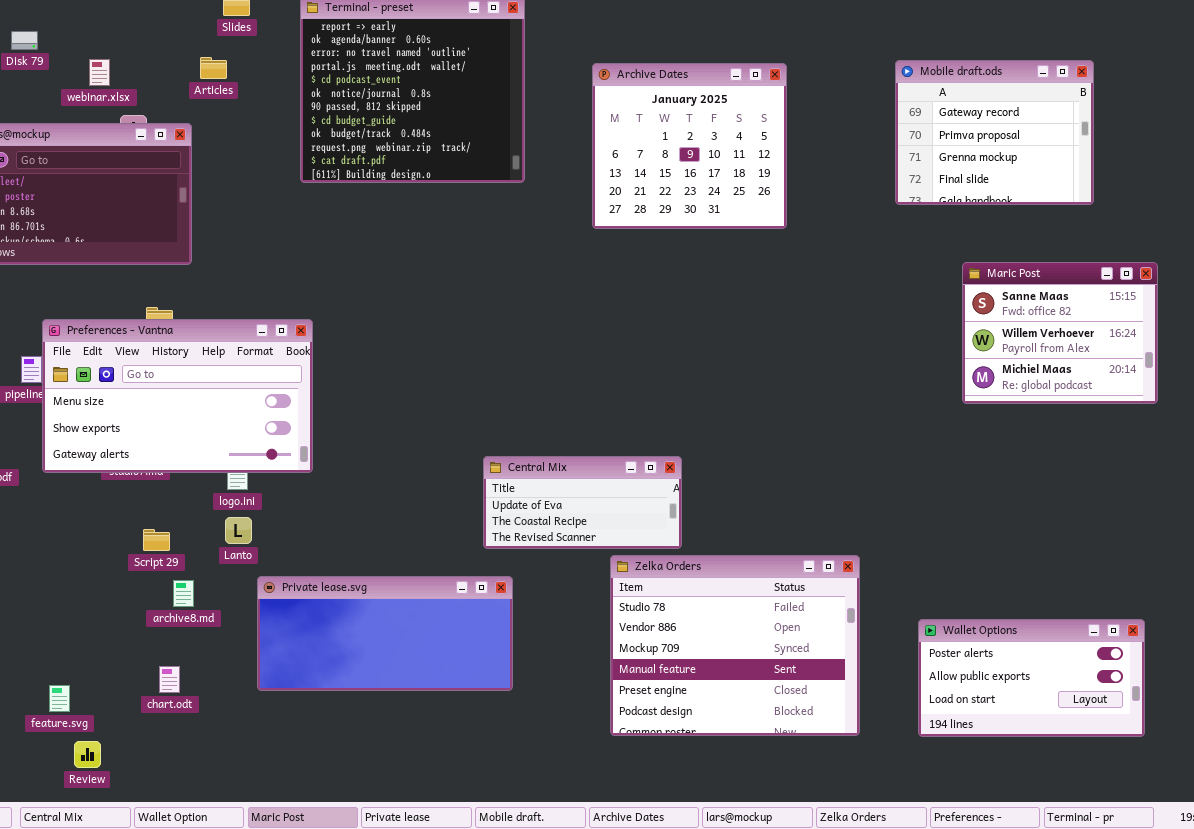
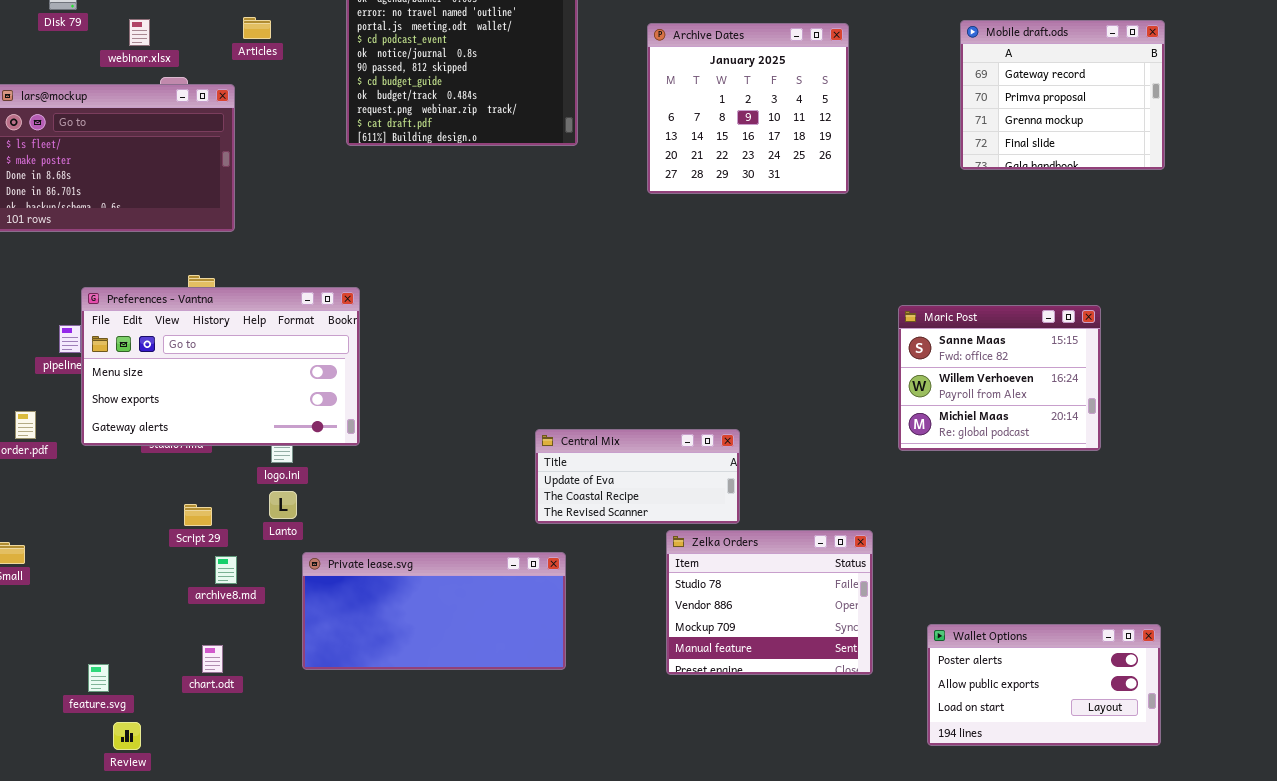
Maric Post: [962,262,1158,404] -> [898,305,1101,451], moved
Zelka Orders: [610,555,860,736] -> [666,530,873,675], resized
Wallet Options: [918,619,1145,737] -> [927,624,1161,746], moved

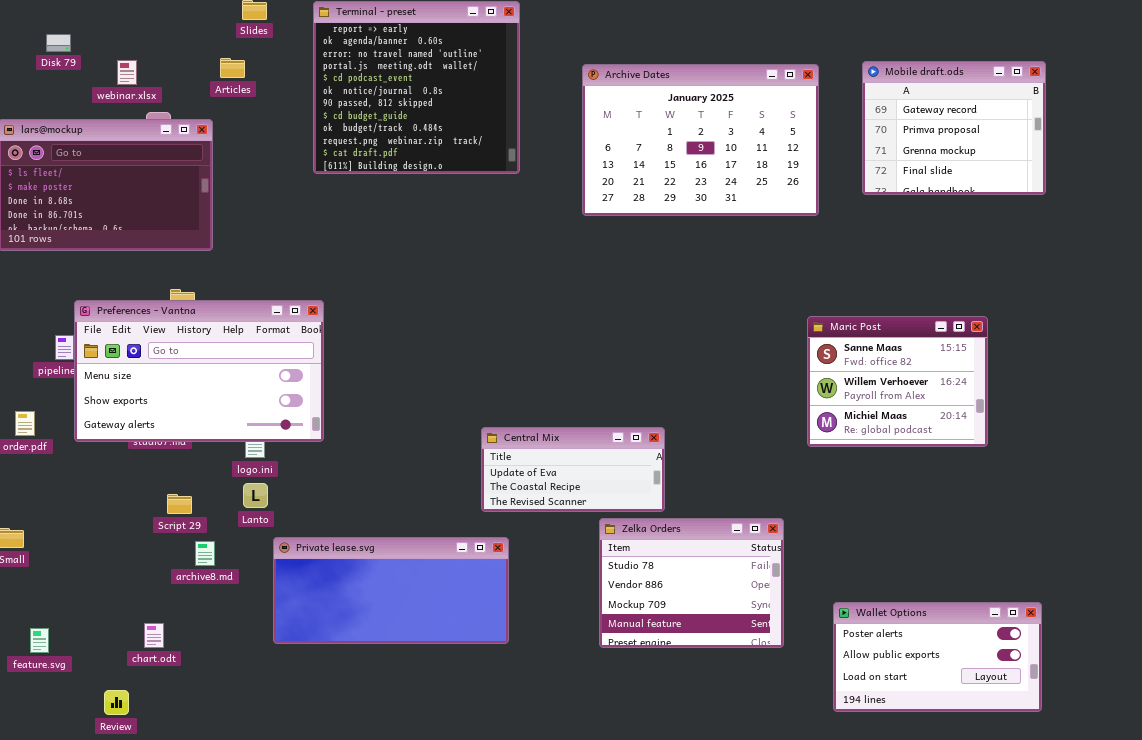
Archive Dates: [647,23,849,194] -> [582,64,819,216], resized
chart.odt: [202,645,223,673] -> [144,623,164,648], moved
feature.svg: [88,664,109,692] -> [30,628,49,653], moved

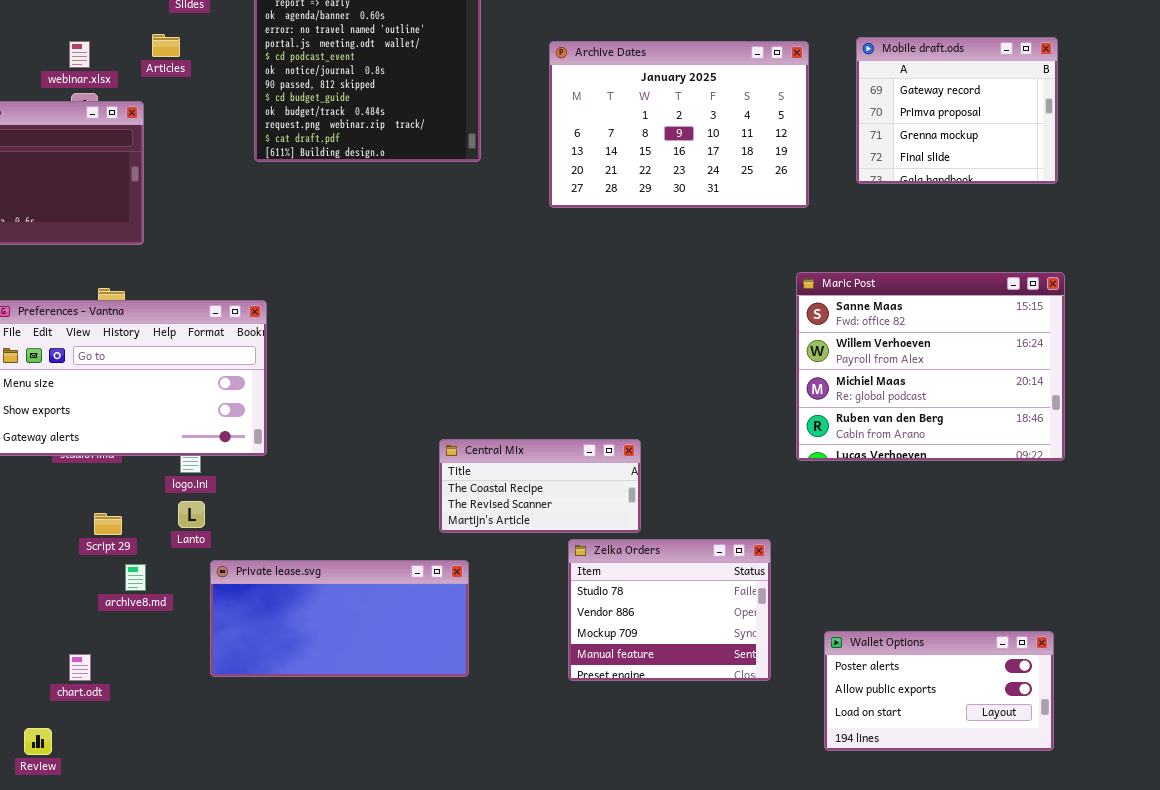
webinar.xlsx: [117,60,137,85] -> [69,41,90,68], moved
Maric Post: [807,316,988,447] -> [796,272,1065,461], resized
Central Mix: [481,427,665,512] -> [439,439,641,533], scrolled down 1 row

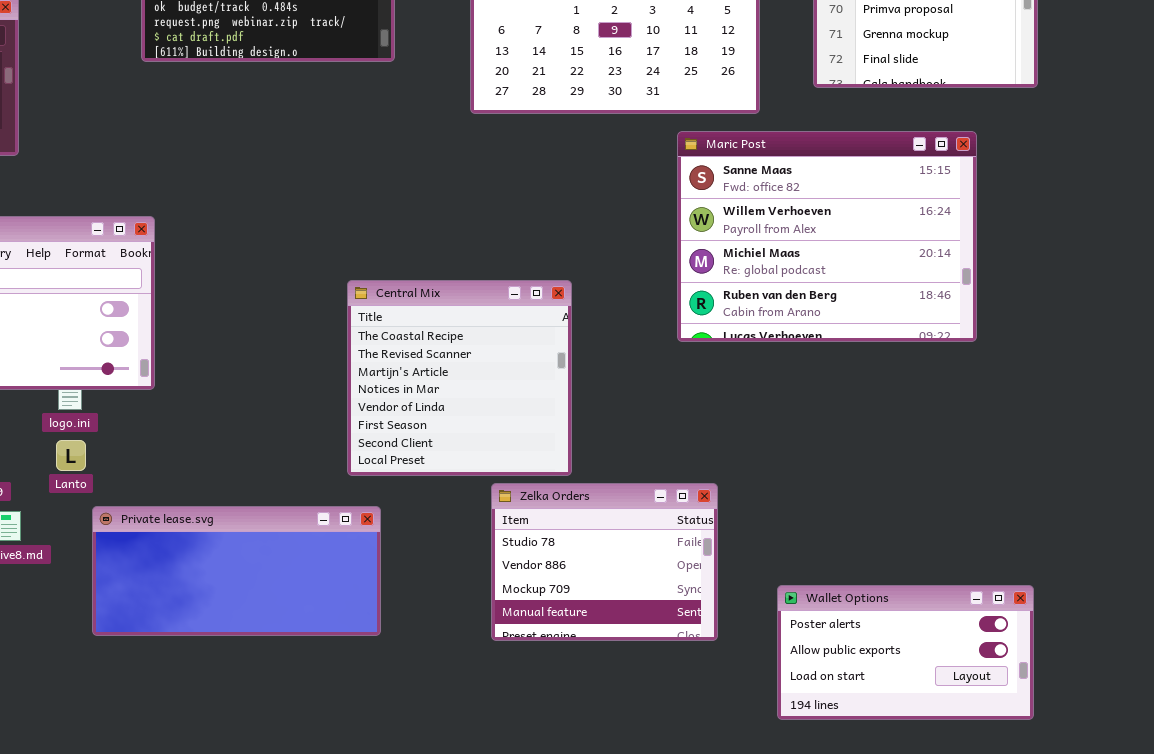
Maric Post: [796,272,1065,461] -> [677,131,977,342], moved
Central Mix: [439,439,641,533] -> [347,280,572,476], resized

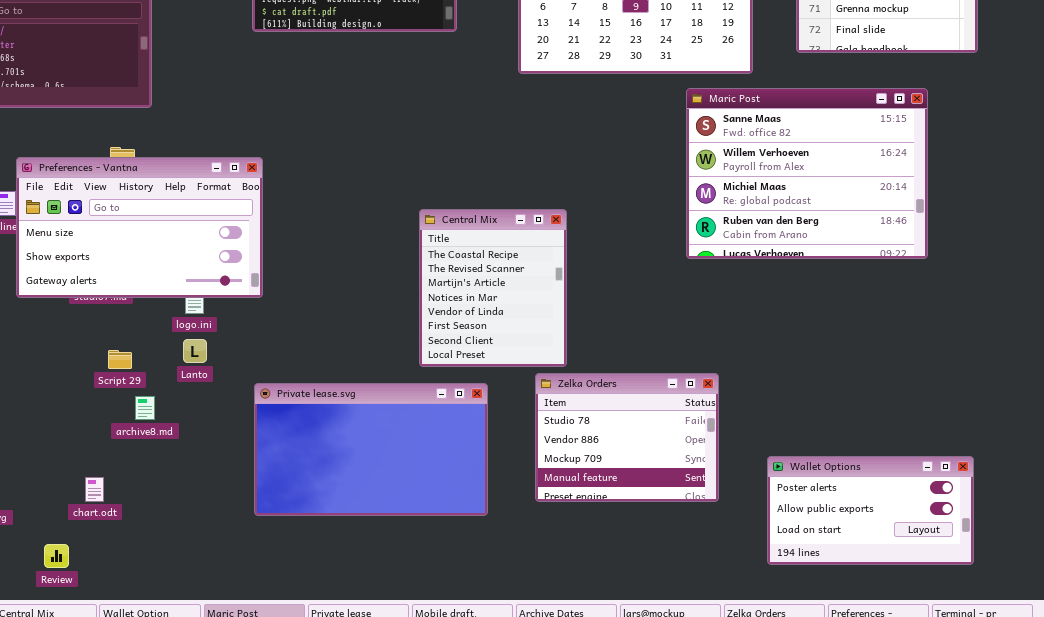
Central Mix: [347,280,572,476] -> [419,209,567,367], resized
Private lease.svg: [92,506,381,636] -> [254,383,488,516], moved, resized

